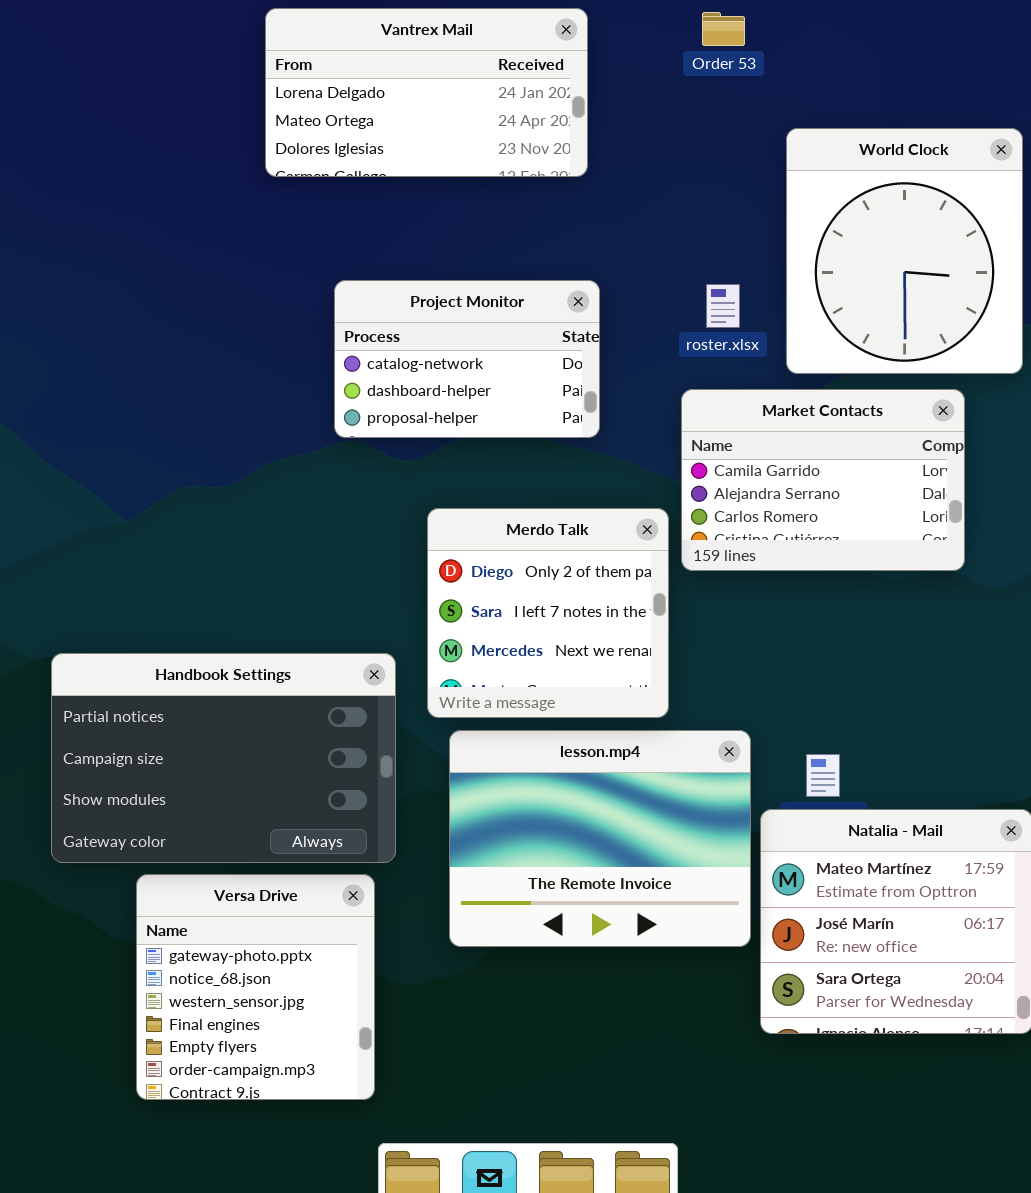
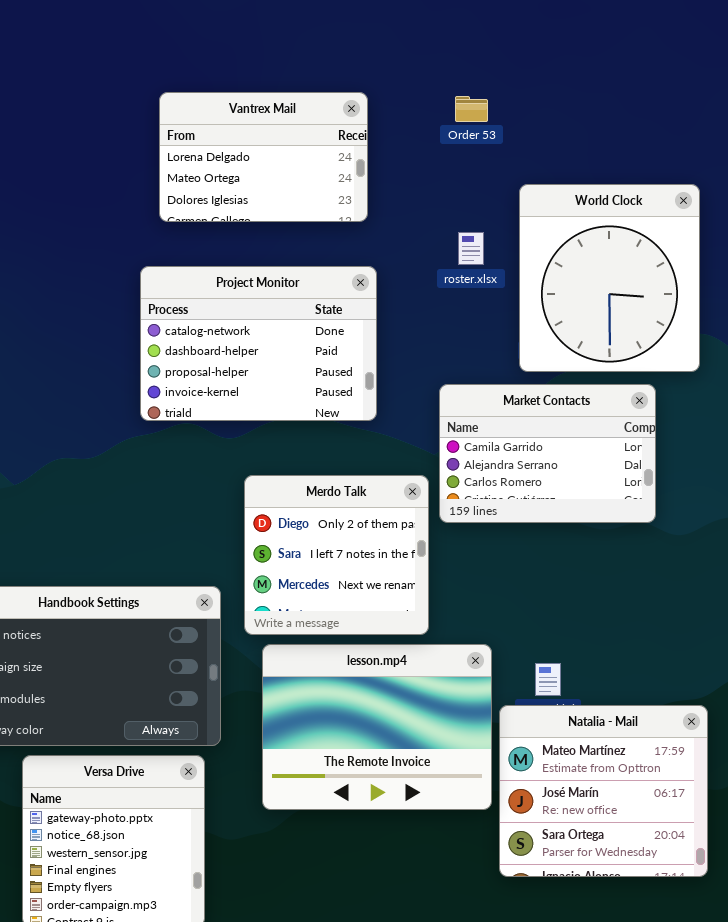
Vantrex Mail: [265,8,588,177] -> [159,92,368,222], resized
Project Monitor: [334,280,600,438] -> [140,266,377,421], resized
roster.xlsx: [706,284,740,328] -> [458,232,484,265], moved

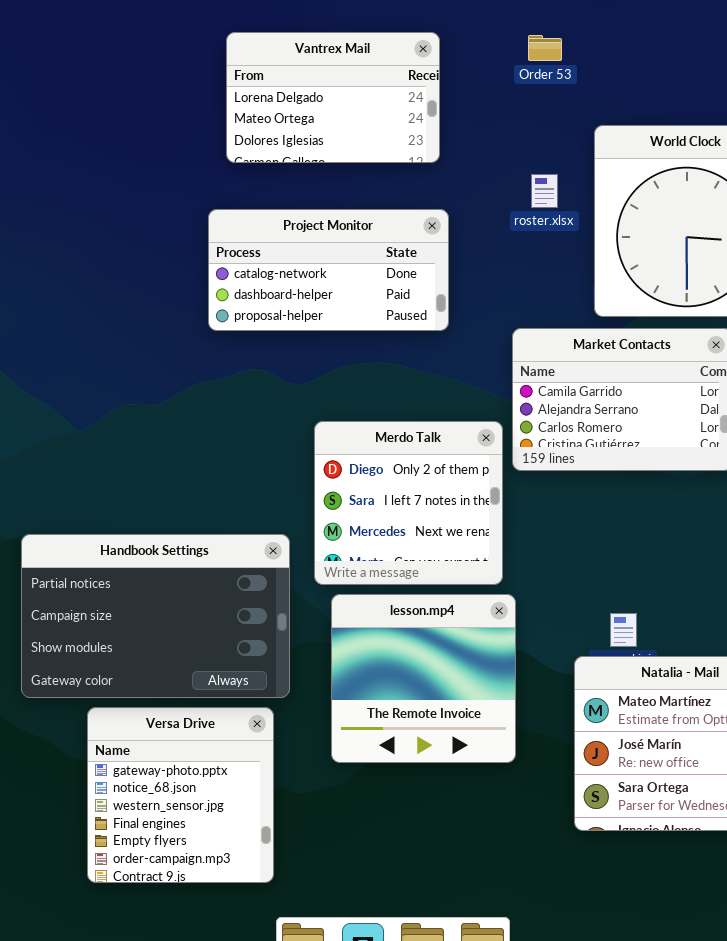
Project Monitor: [140,266,377,421] -> [208,209,449,331], resized
lesson.mp4: [262,644,492,810] -> [331,594,516,763], resized

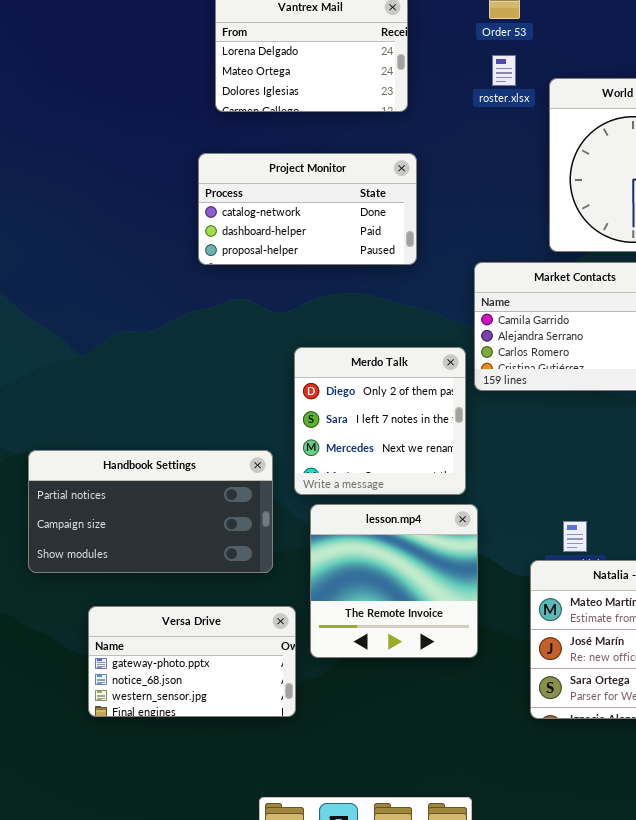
roster.xlsx: [531,174,558,208] -> [492,55,516,86], moved
Handbook Settings: [21,534,290,698] -> [28,450,273,573], resized
Versa Drive: [87,707,274,883] -> [88,606,296,717], resized

